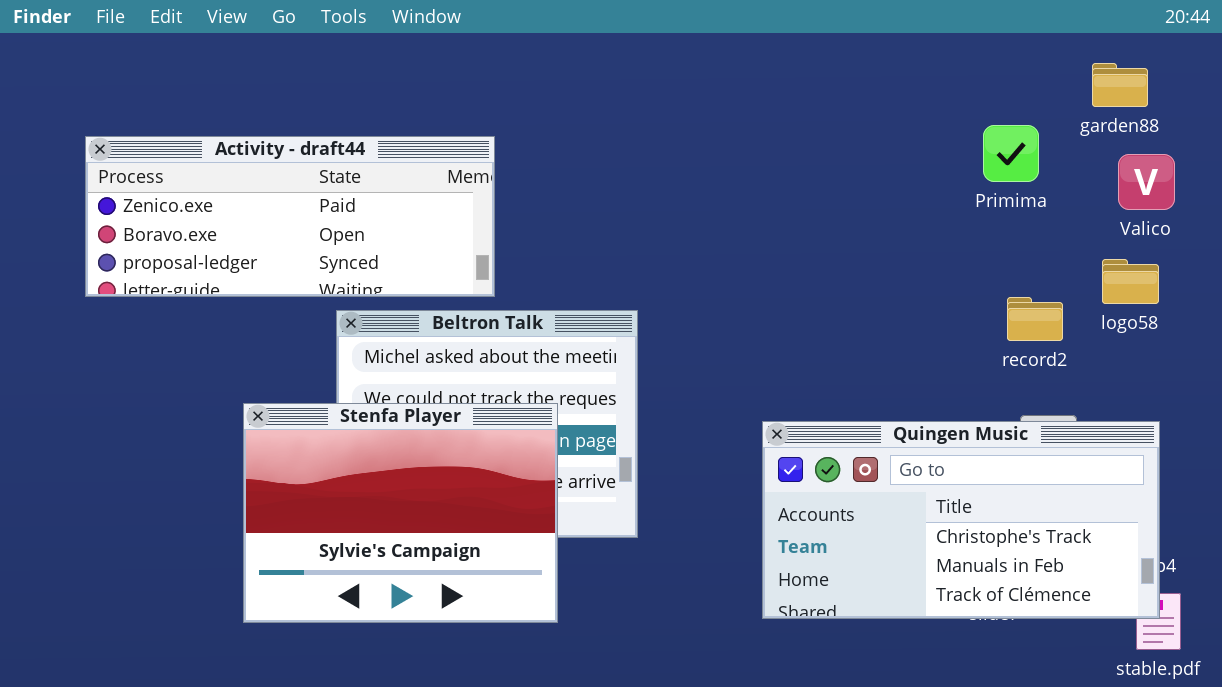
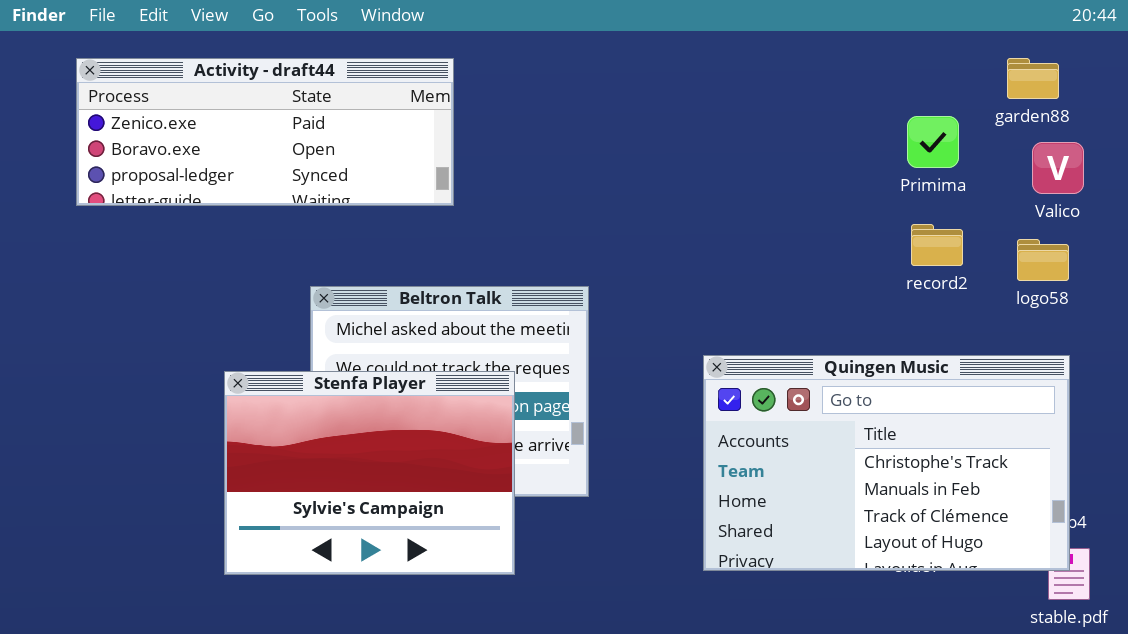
Activity - draft44: [85,136,495,297] -> [76,58,454,206], moved
record2: [1007,297,1063,341] -> [911,224,963,266], moved
Quingen Music: [762,421,1160,619] -> [703,355,1070,571], resized

